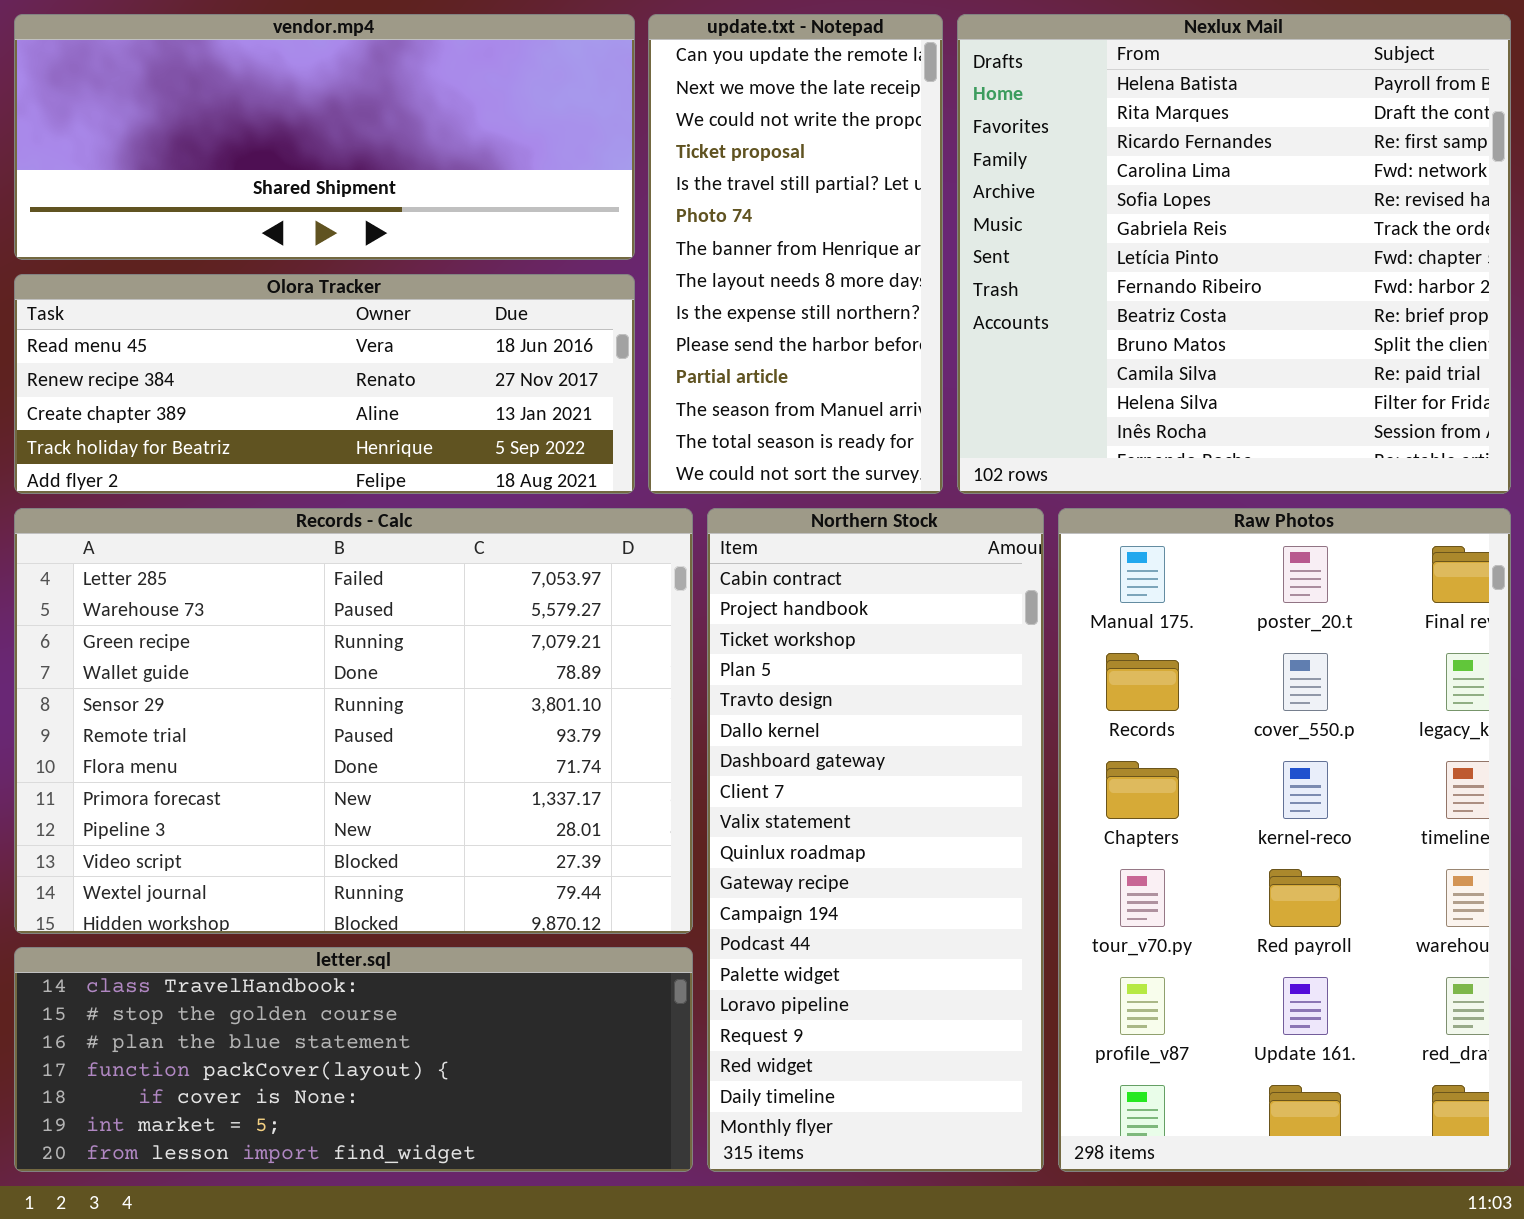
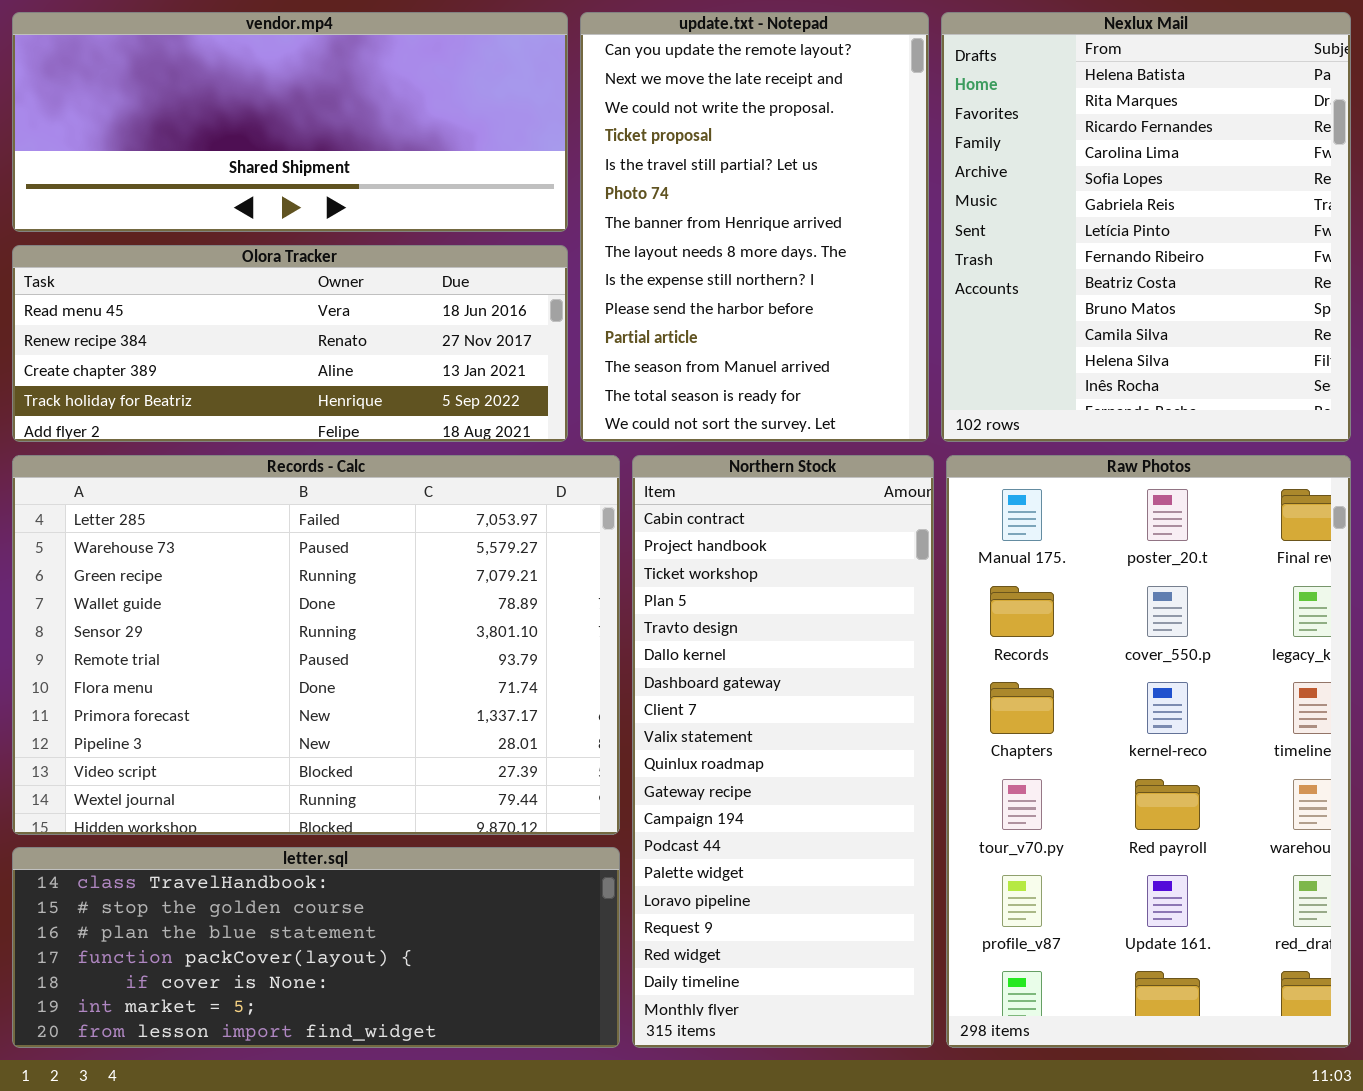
update.txt - Notepad: [648,14,943,494] -> [580,12,929,442], resized
Nexlux Mail: [957,14,1511,494] -> [941,12,1351,442], resized

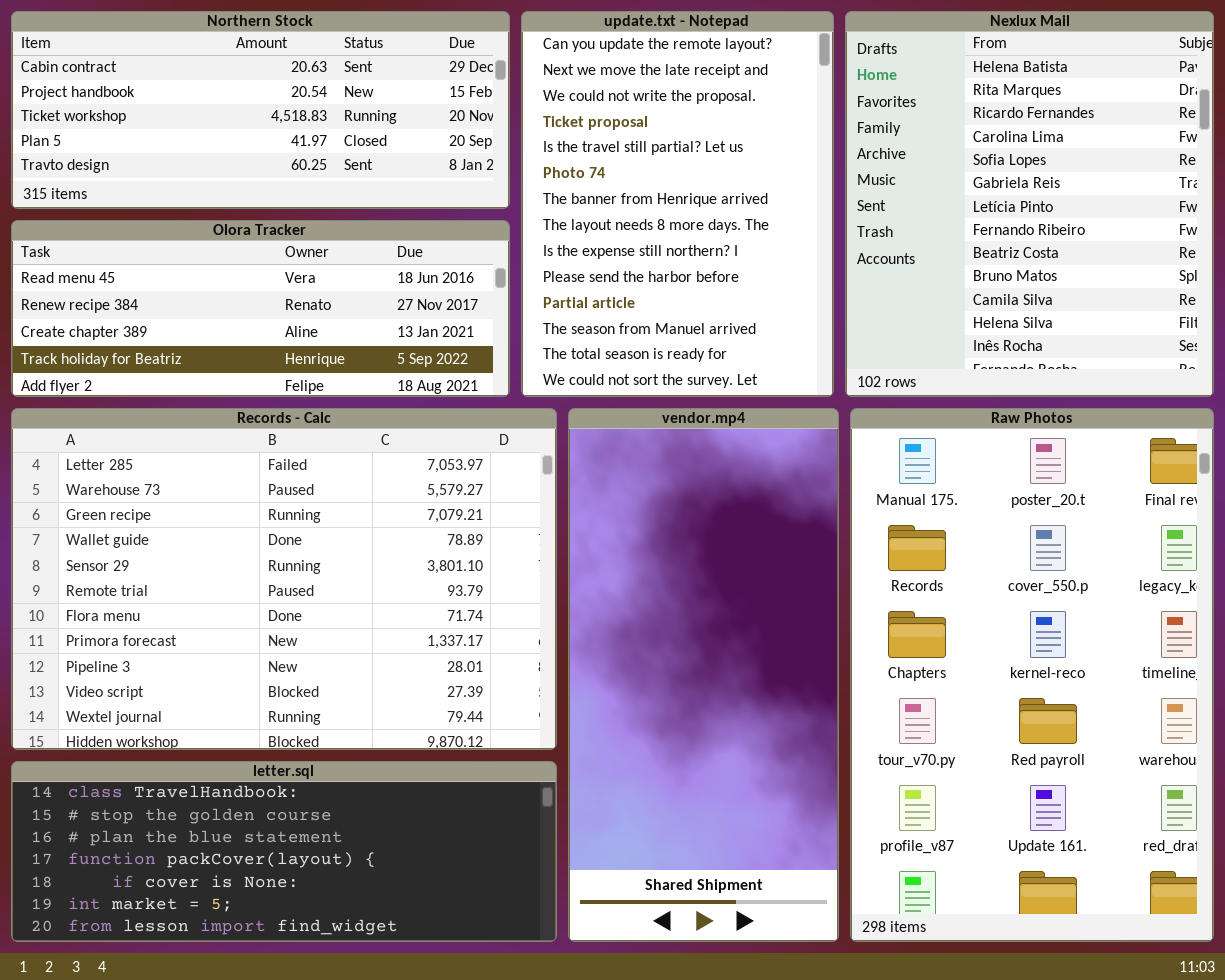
vendor.mp4: [12,12,568,232] -> [568,408,839,942], moved, resized
Northern Stock: [632,455,934,1048] -> [11,11,510,209], moved, resized

